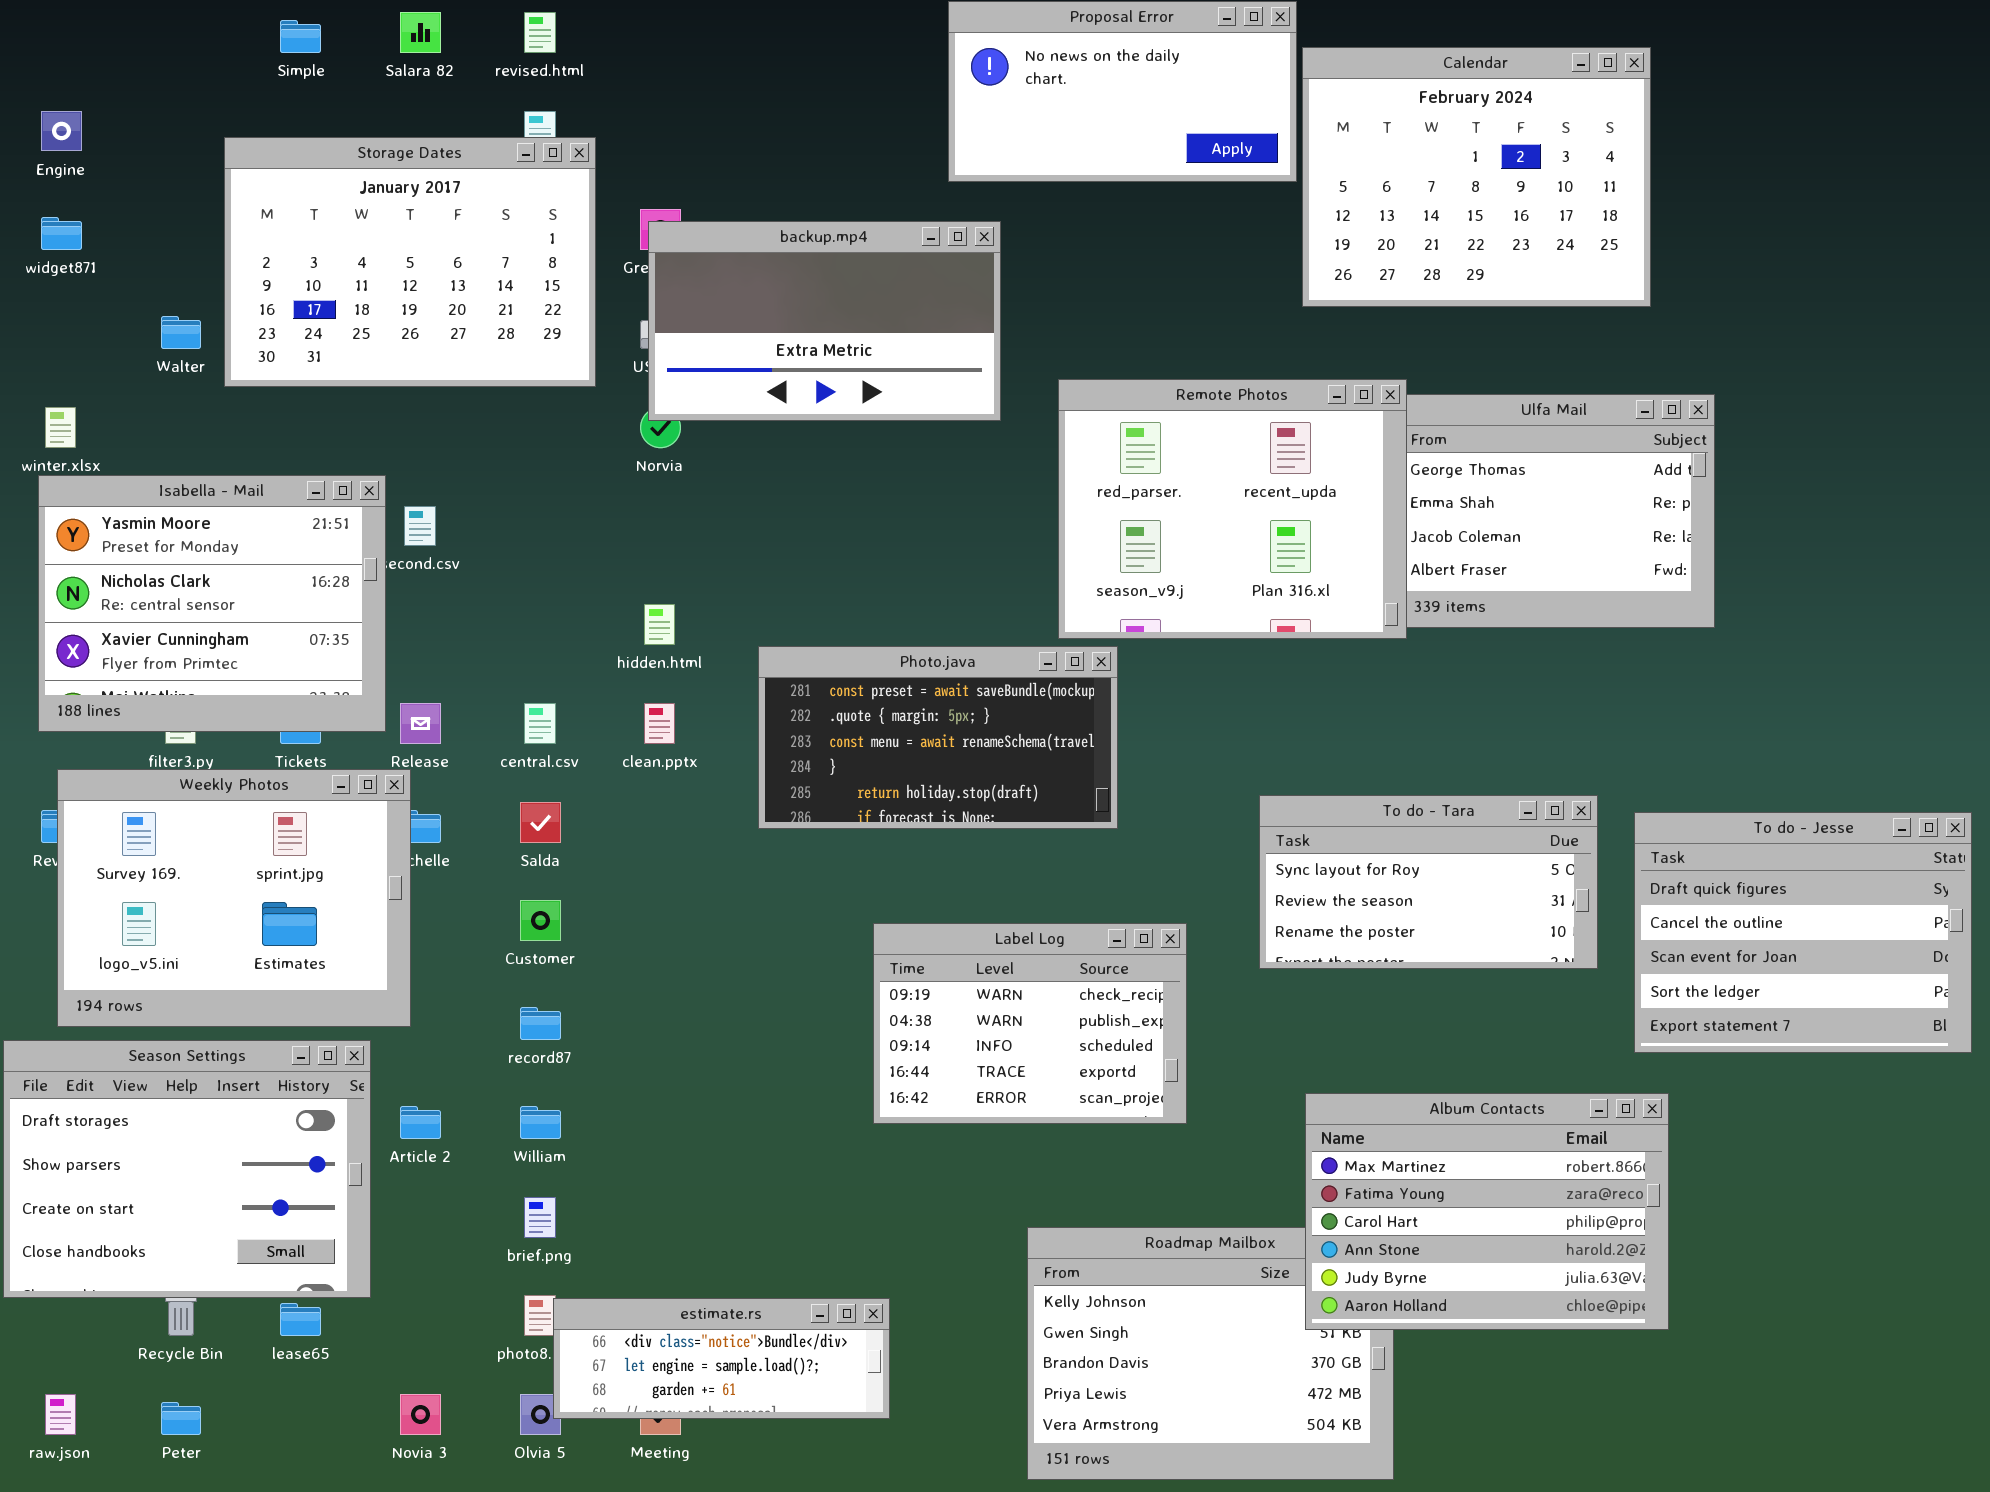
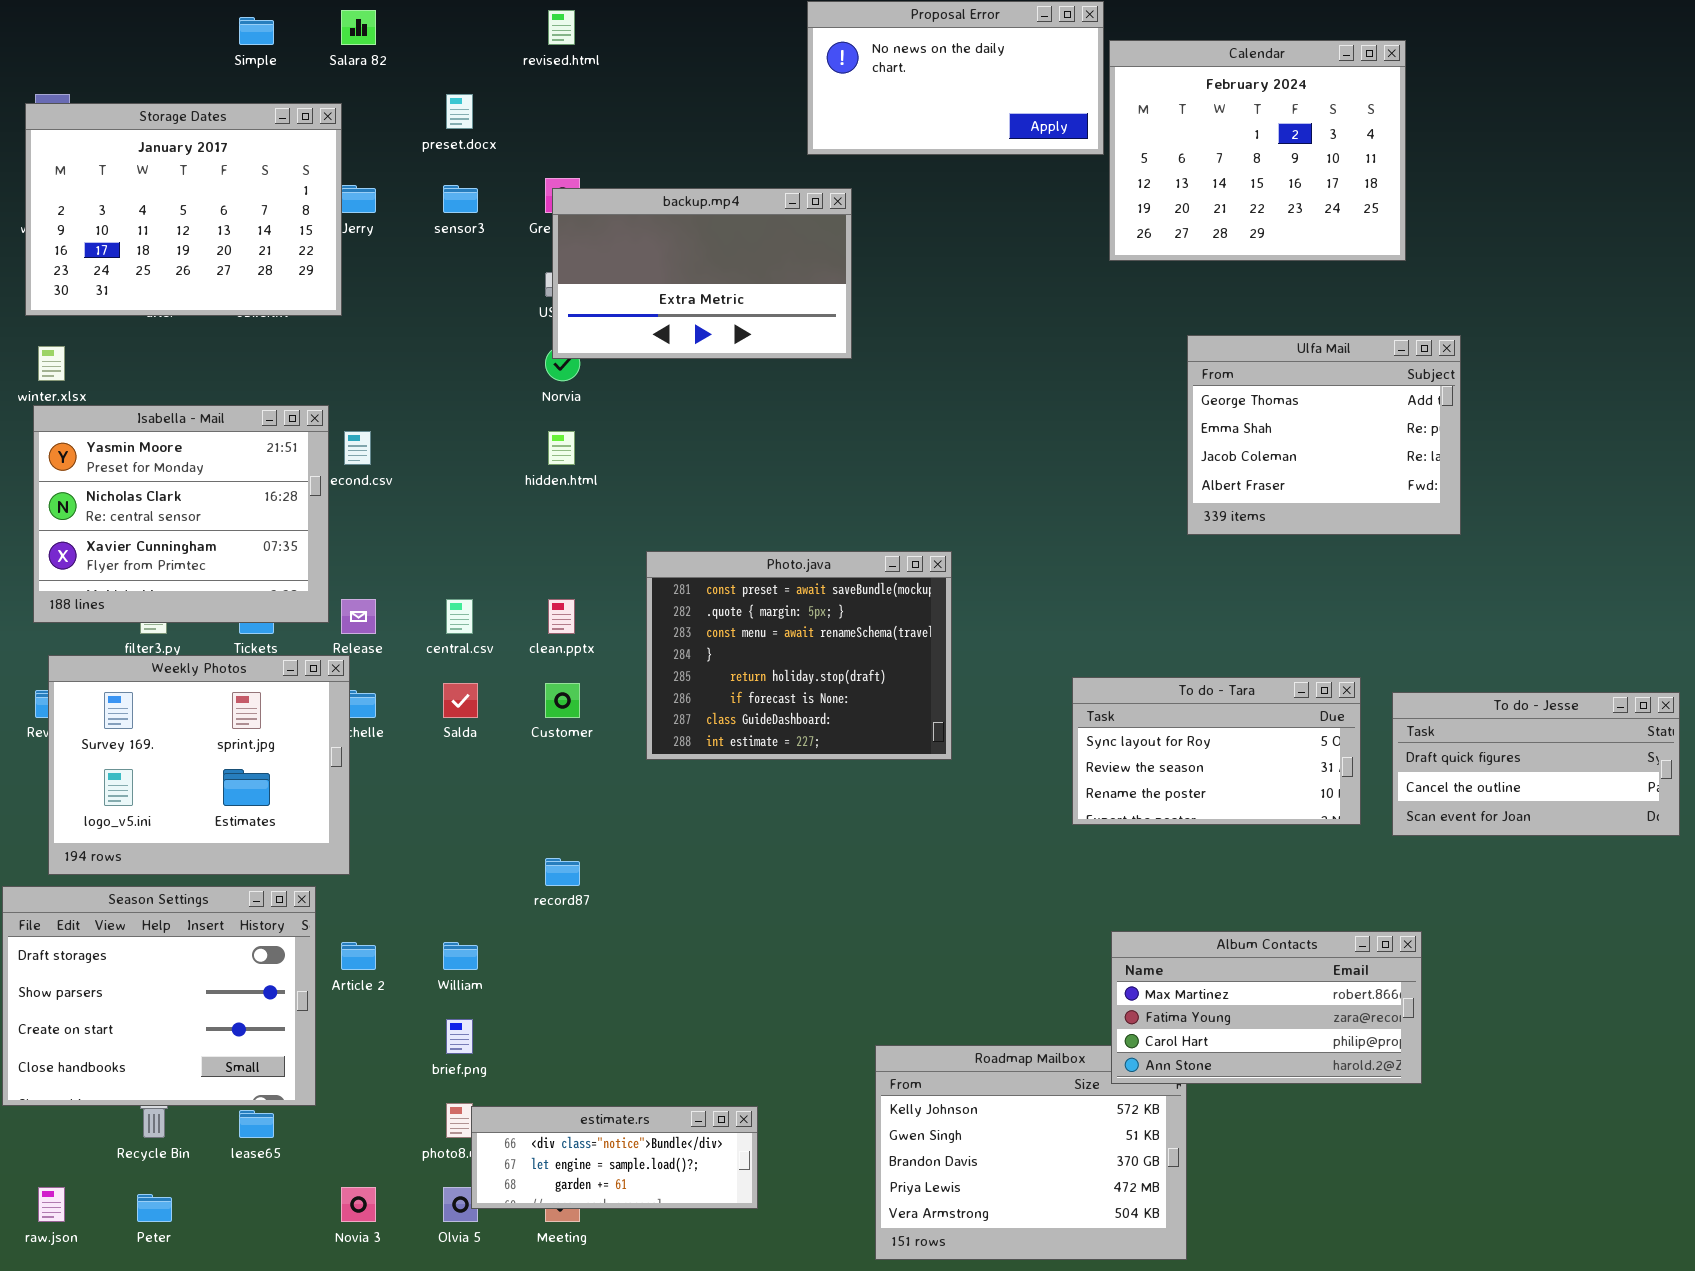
revised.html: [524,12,556,53] -> [548,10,575,45], moved
Storage Dates: [224,137,596,387] -> [25,103,342,316], moved
Remote Photos: [1058,379,1407,639] -> none, closed
hidden.html: [644,604,675,645] -> [548,431,575,465], moved
Photo.java: [758,646,1118,829] -> [646,551,952,760], resized
To do - Jesse: [1634,812,1972,1053] -> [1392,692,1680,836], resized
Customer: [520,900,561,941] -> [545,683,580,718], moved
Label Log: [873,923,1187,1124] -> none, closed
record87: [520,1007,561,1040] -> [545,858,580,886], moved
Album Contacts: [1305,1093,1669,1330] -> [1111,931,1422,1084], resized

